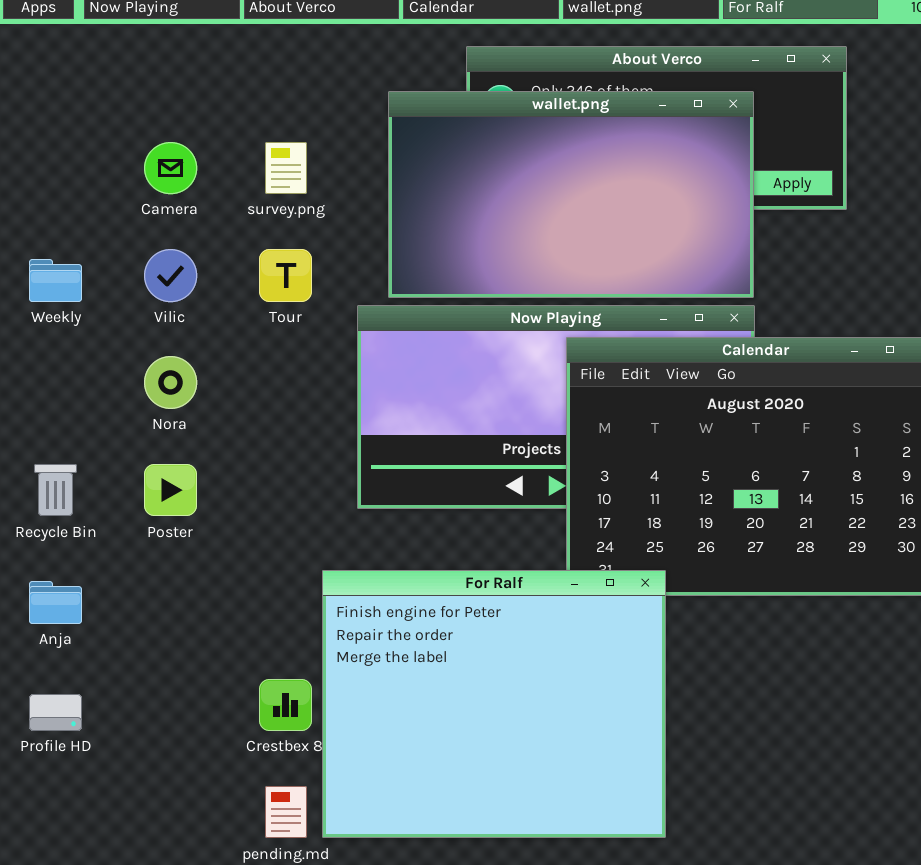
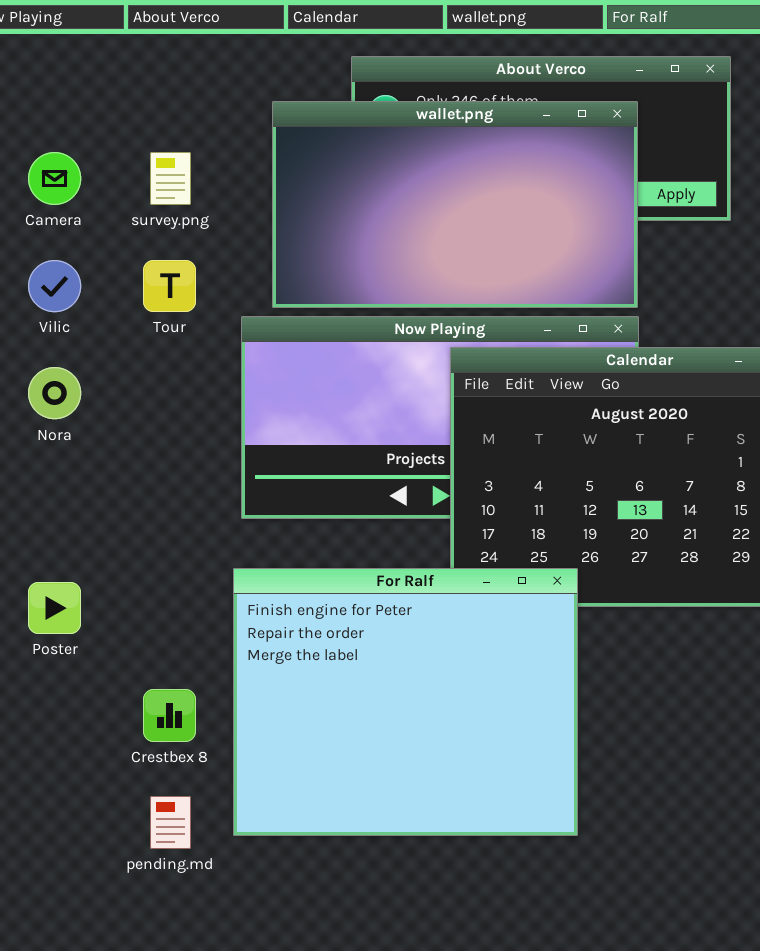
Poster: [144,464,197,516] -> [28,582,81,634], moved
For Ralf: [322,570,666,838] -> [233,568,578,836], moved

